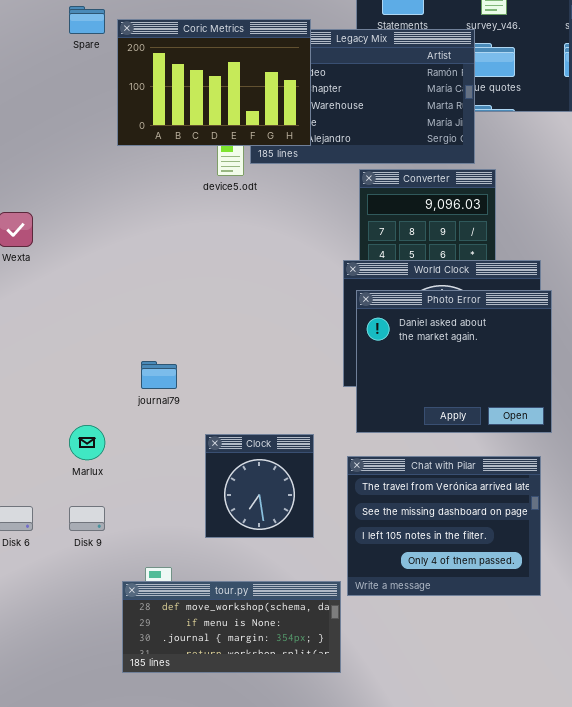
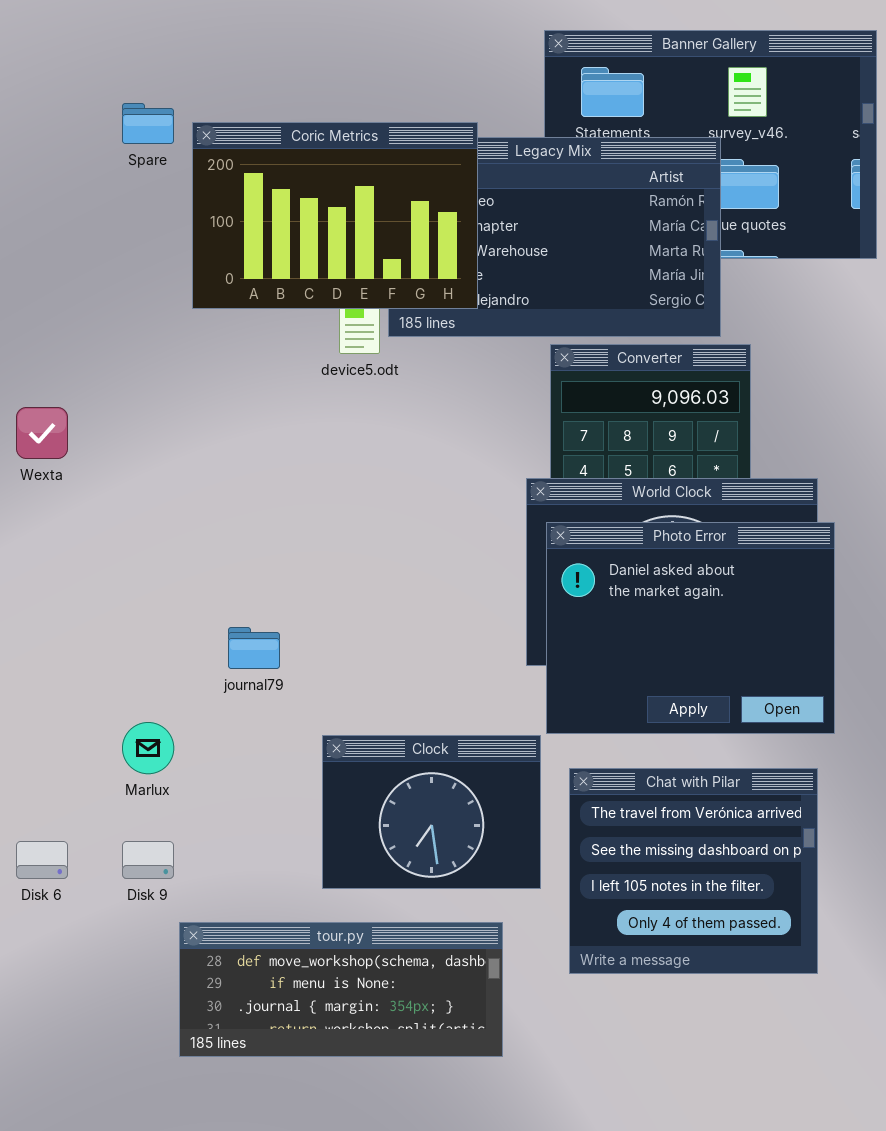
Clock: [205,434,314,538] -> [322,735,541,889], resized
Chat with Pilar: [347,456,541,596] -> [569,768,818,974], resized
tour.py: [122,581,341,673] -> [179,922,503,1057], moved

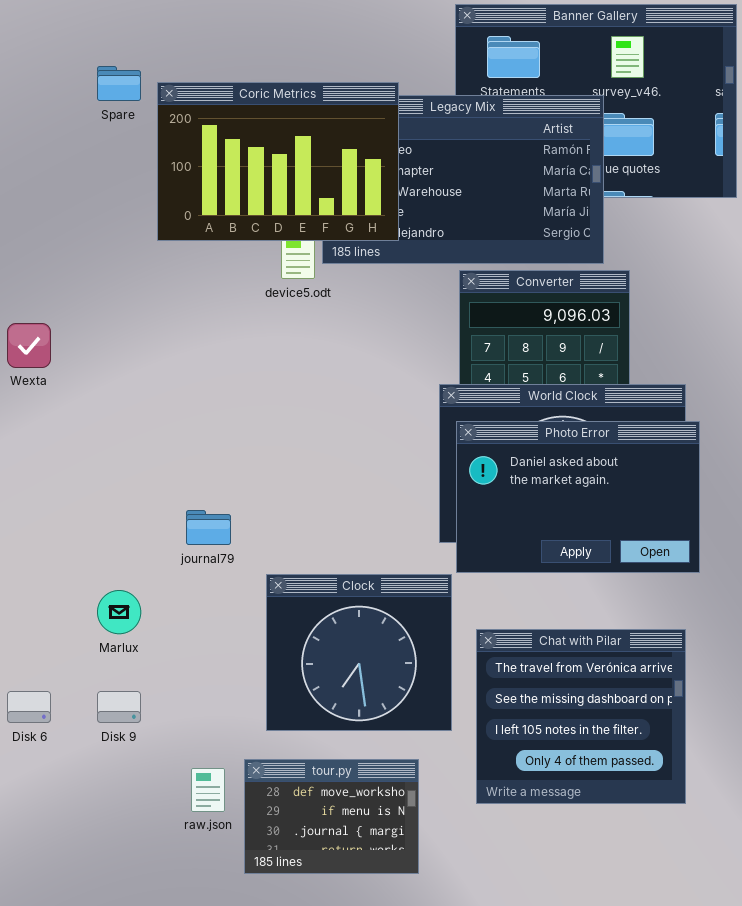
Photo Error: [546,522,835,734] -> [456,421,700,573], resized
Clock: [322,735,541,889] -> [266,574,452,731], resized
tour.py: [179,922,503,1057] -> [244,759,419,874], resized

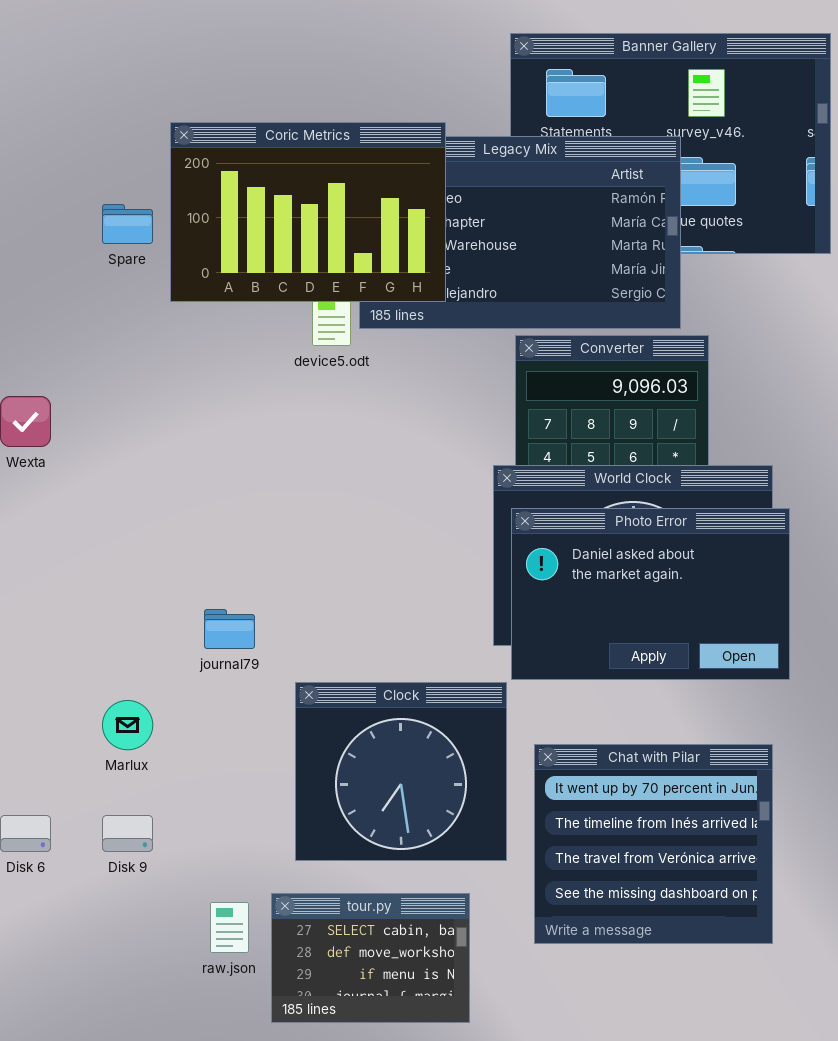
Spare: [97,66,141,101] -> [102,204,153,244], moved
Chat with Pilar: [476,629,686,804] -> [534,744,773,944], scrolled up 2 rows
tour.py: [244,759,419,874] -> [271,893,470,1023], scrolled up 1 row

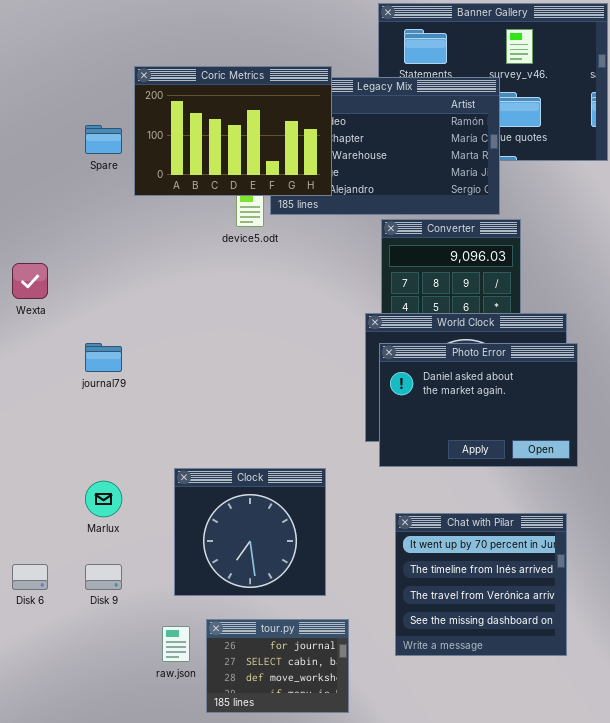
journal79: [204,609,255,649] -> [85,343,122,372], moved
Clock: [295,682,507,861] -> [174,468,326,596], moved
tour.py: [271,893,470,1023] -> [206,619,349,713], scrolled up 1 row

